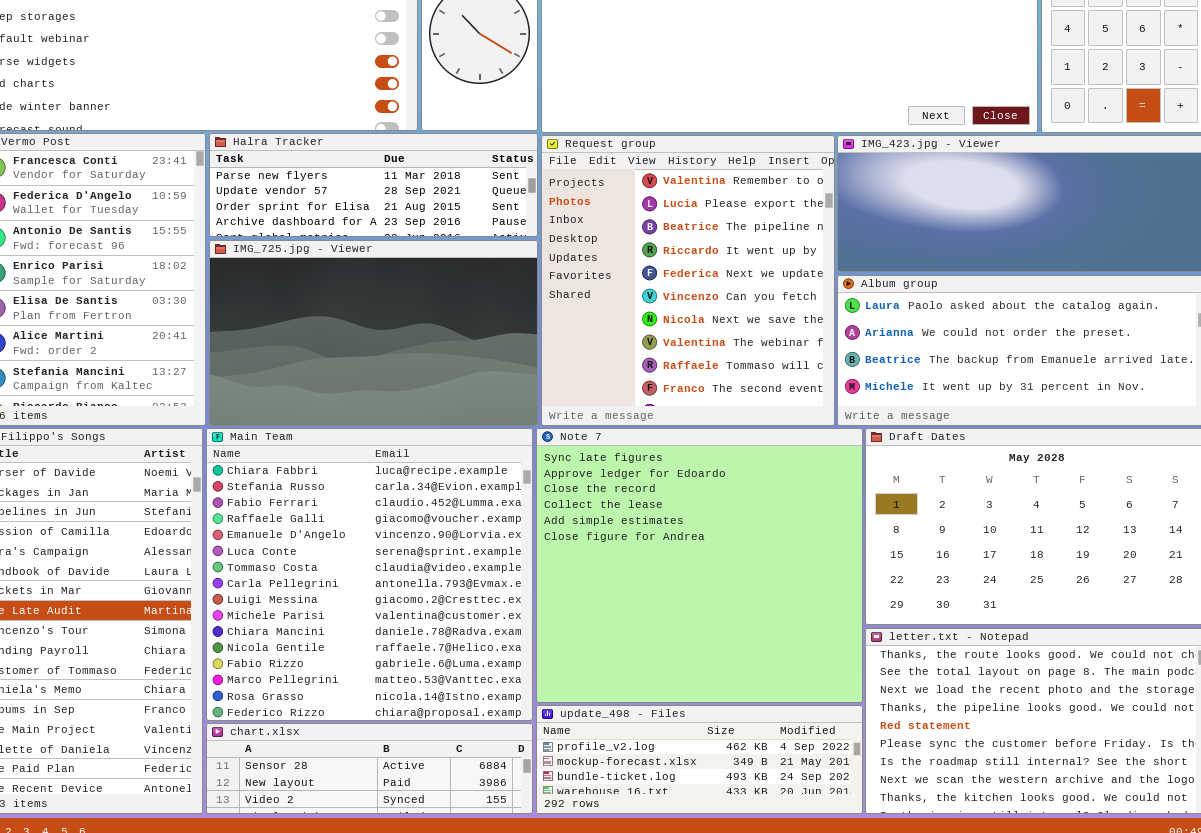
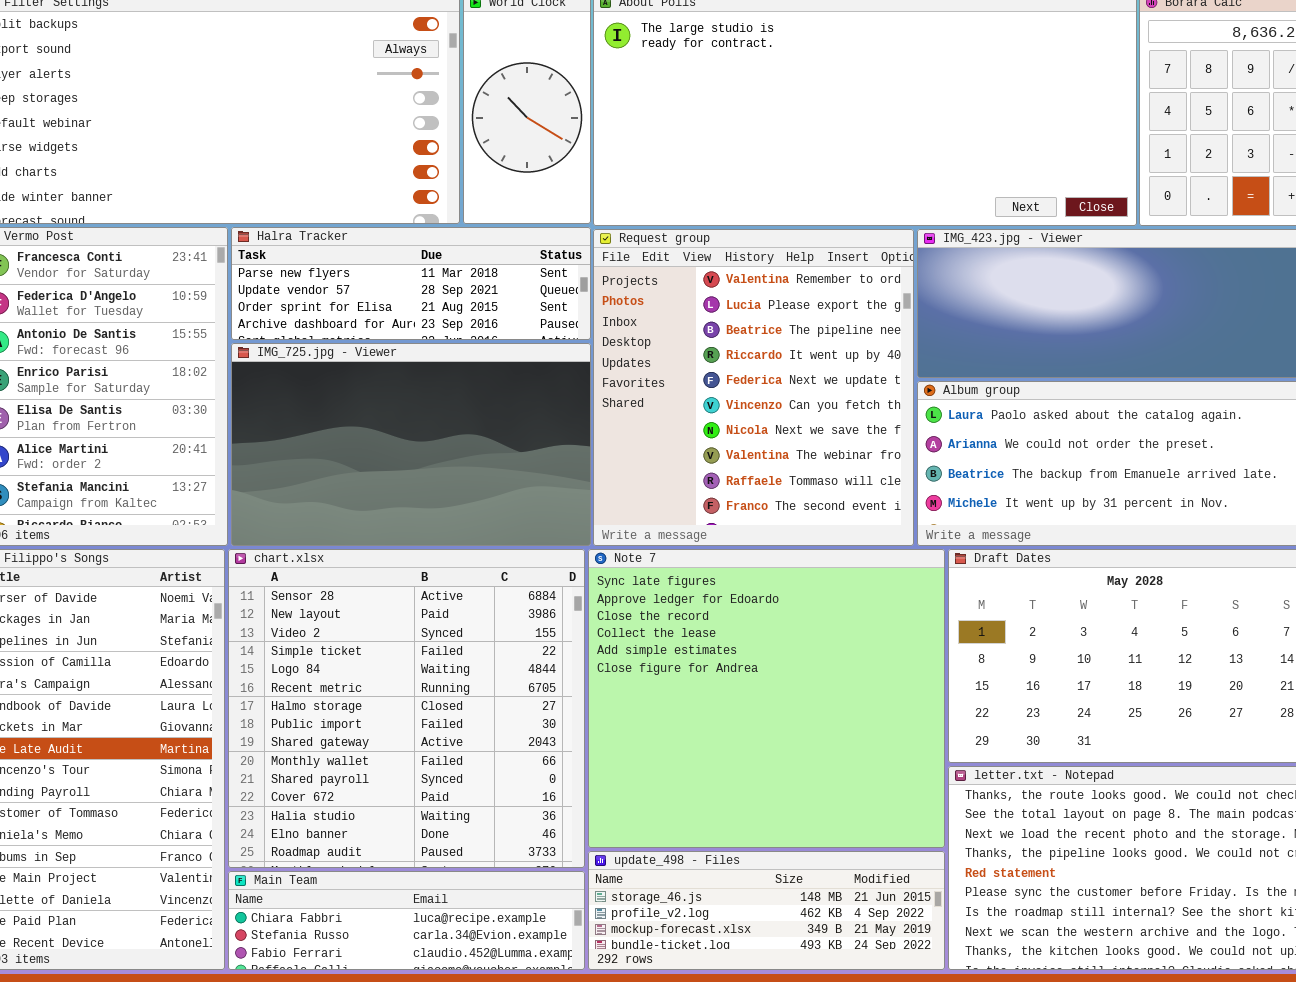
Main Team: [206,428,533,721] -> [228,871,585,970], moved, resized
update_498 - Files: [536,705,863,814] -> [588,851,945,970], scrolled up 1 row
chart.xlsx: [206,723,533,814] -> [228,549,585,868], moved, resized

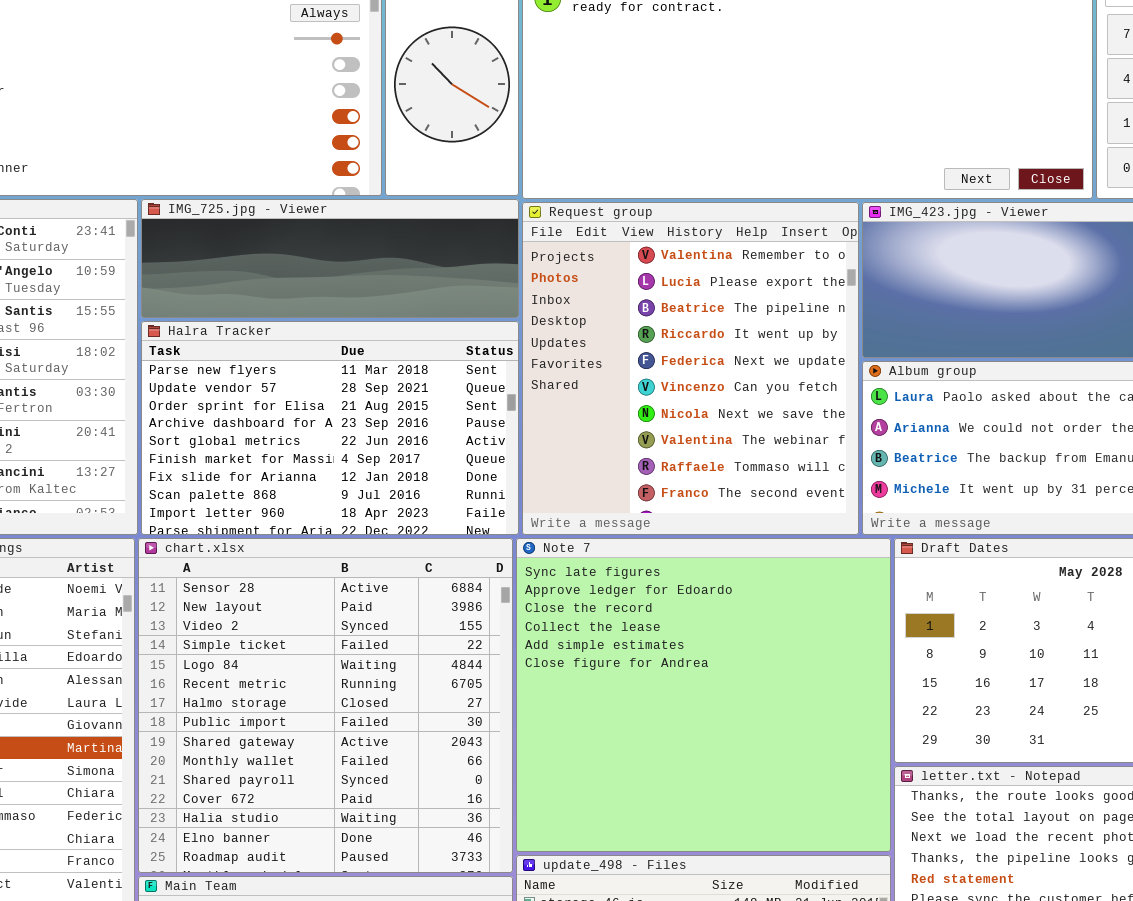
Halra Tracker: [231,227,591,340] -> [141,321,519,535], moved, resized
IMG_725.jpg - Viewer: [231,343,591,546] -> [141,199,519,318], moved, resized

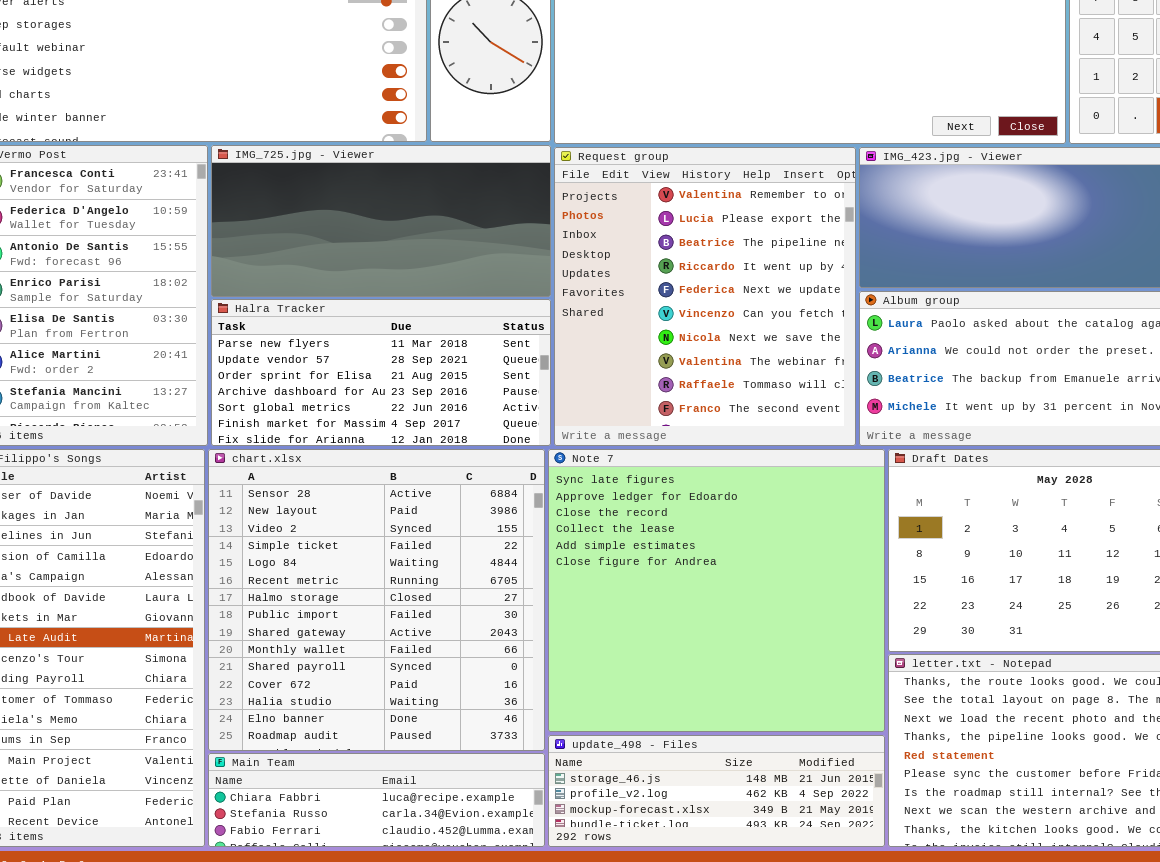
IMG_725.jpg - Viewer: [141,199,519,318] -> [211,145,551,297], resized
Halra Tracker: [141,321,519,535] -> [211,299,551,446], resized

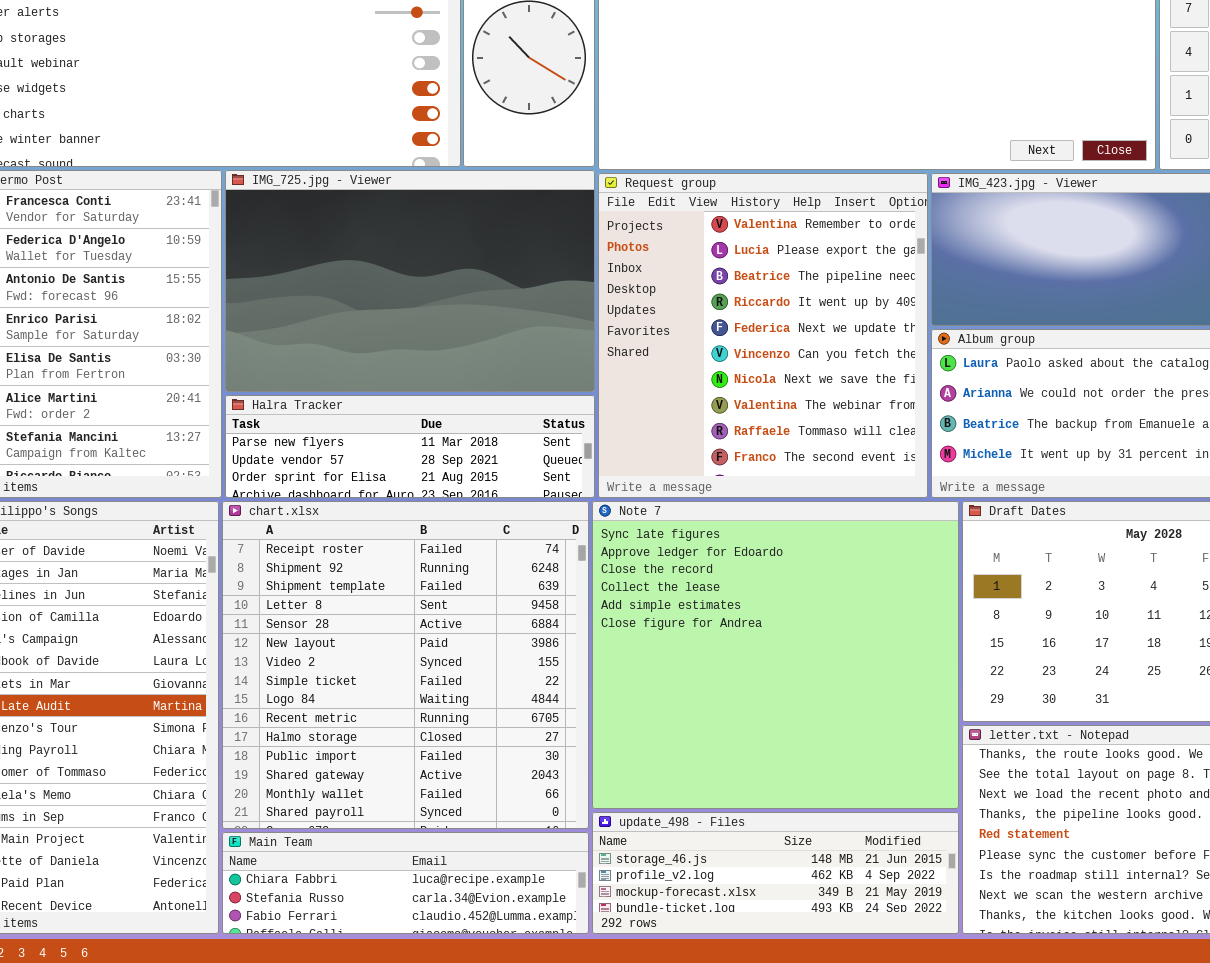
IMG_725.jpg - Viewer: [211,145,551,297] -> [225,170,595,392], resized
Halra Tracker: [211,299,551,446] -> [225,395,595,498], resized
chart.xlsx: [208,449,545,751] -> [222,501,589,829], scrolled up 4 rows

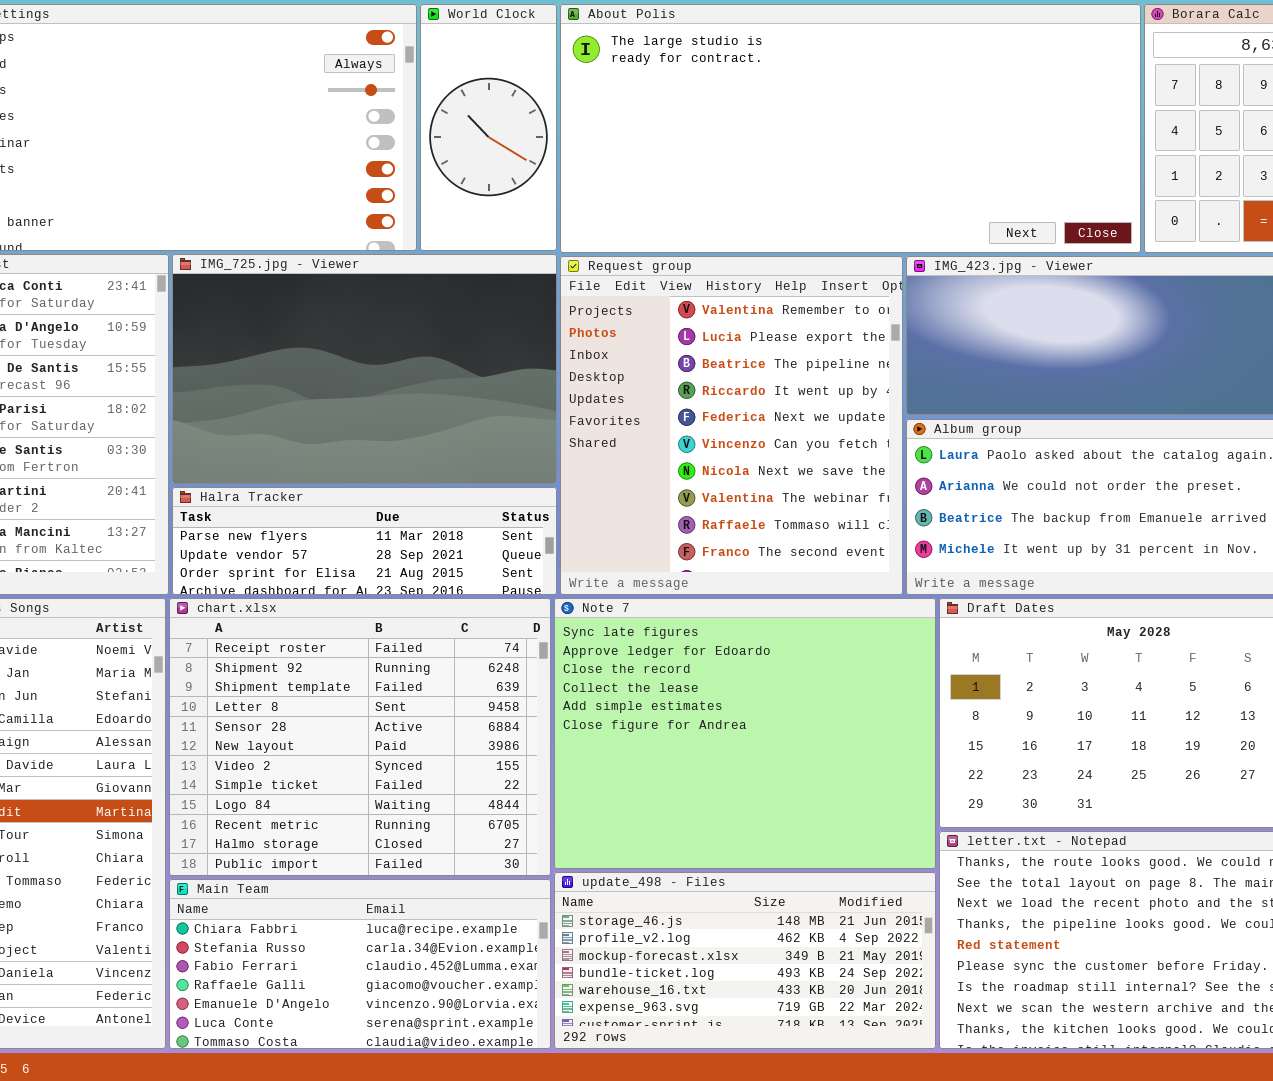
chart.xlsx: [222,501,589,829] -> [169,598,551,876], resized
Note 7: [592,501,959,809] -> [554,598,936,869], resized
update_498 - Files: [592,812,959,934] -> [554,872,936,1049], resized
Main Team: [222,832,589,934] -> [169,879,551,1049], resized

